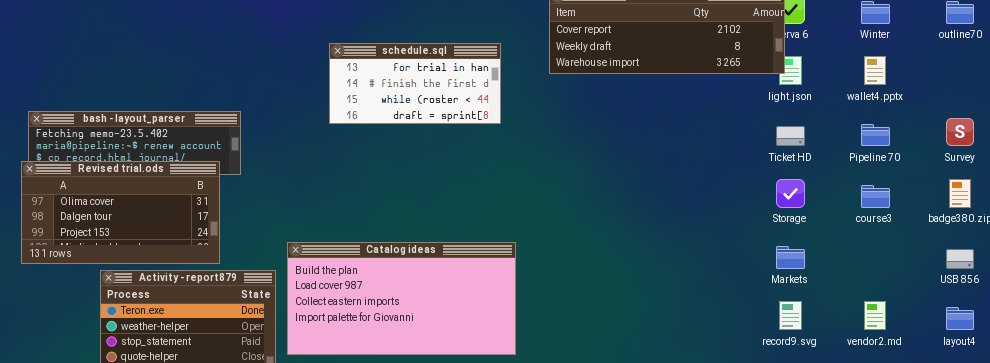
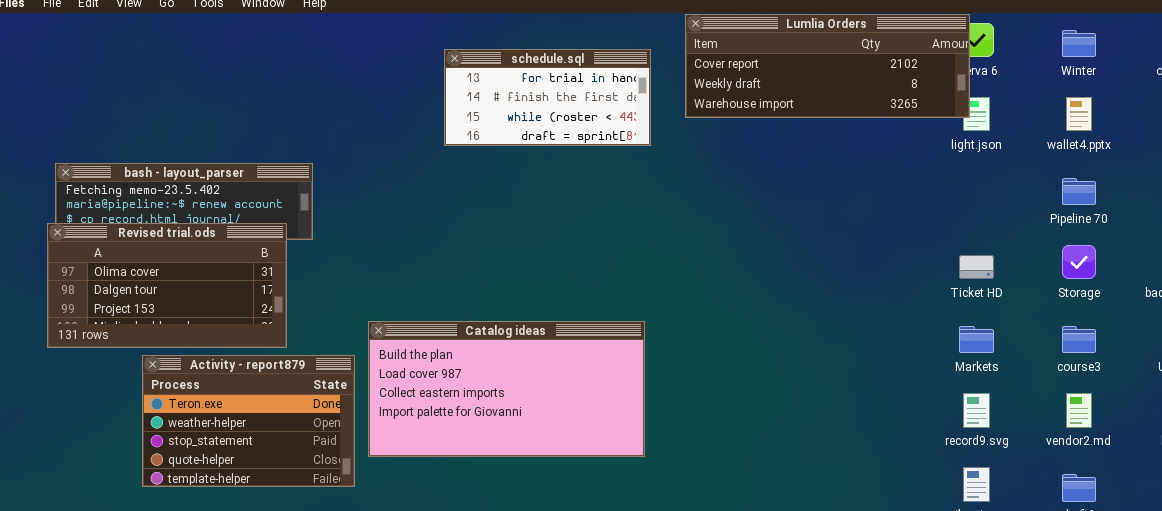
schedule.sql: [329,43,501,124] -> [444,49,651,146], moved
Ticket HD: [776,126,805,146] -> [959,255,994,279], moved
Storage: [776,179,805,208] -> [1062,245,1096,279], moved
course3: [861,185,890,208] -> [1062,326,1096,353], moved

